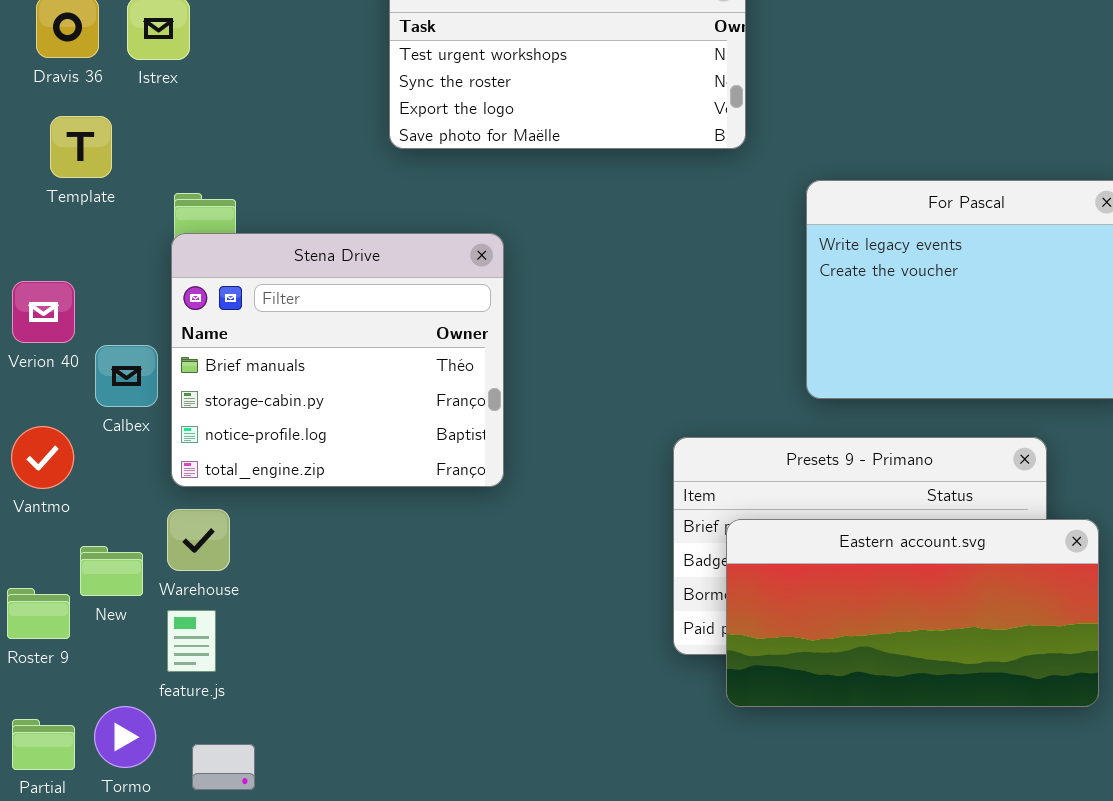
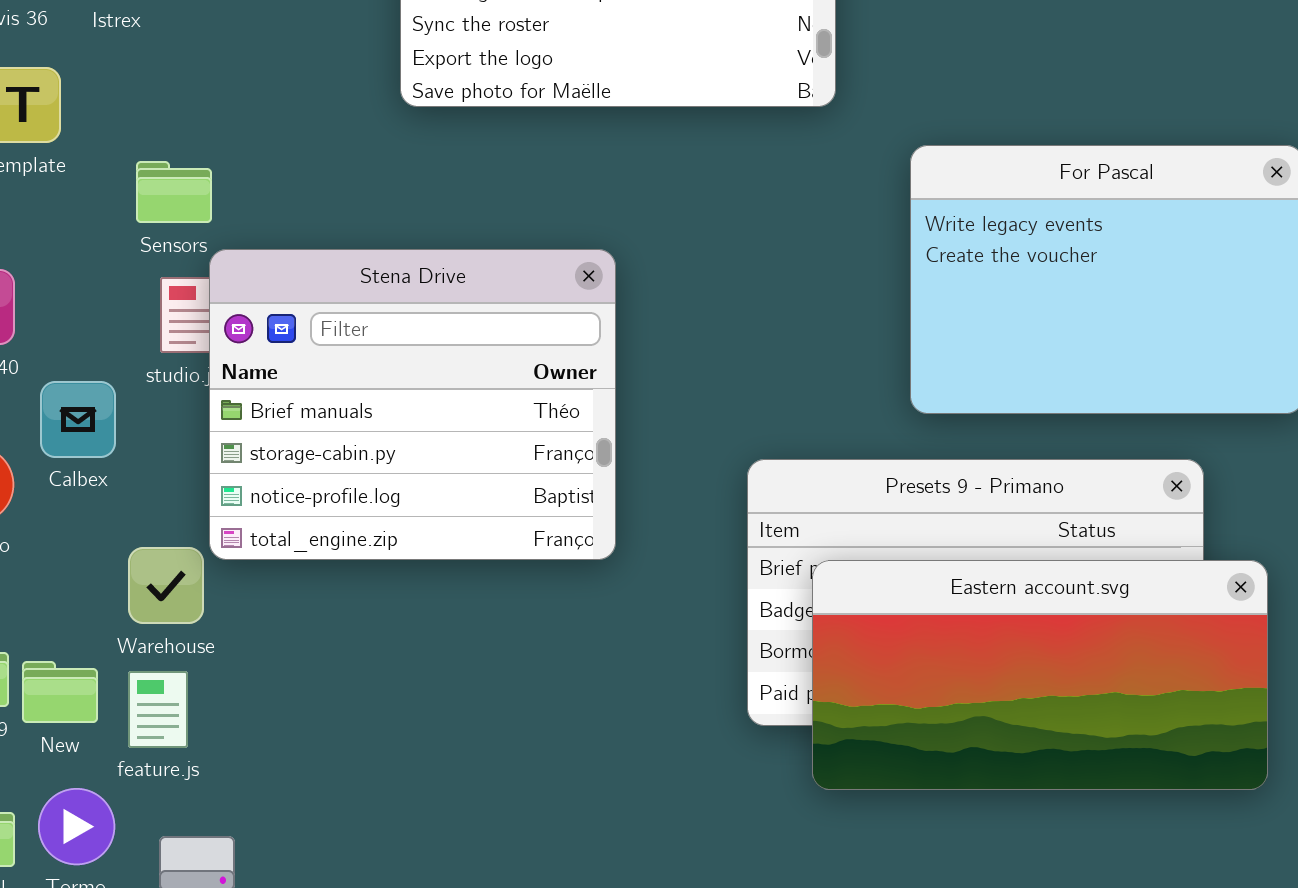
Stena Drive: [171,233,504,487] -> [209,249,616,560], moved
Calbex: [95,345,158,407] -> [40,381,116,458], moved
New: [80,546,143,596] -> [22,661,98,723], moved

